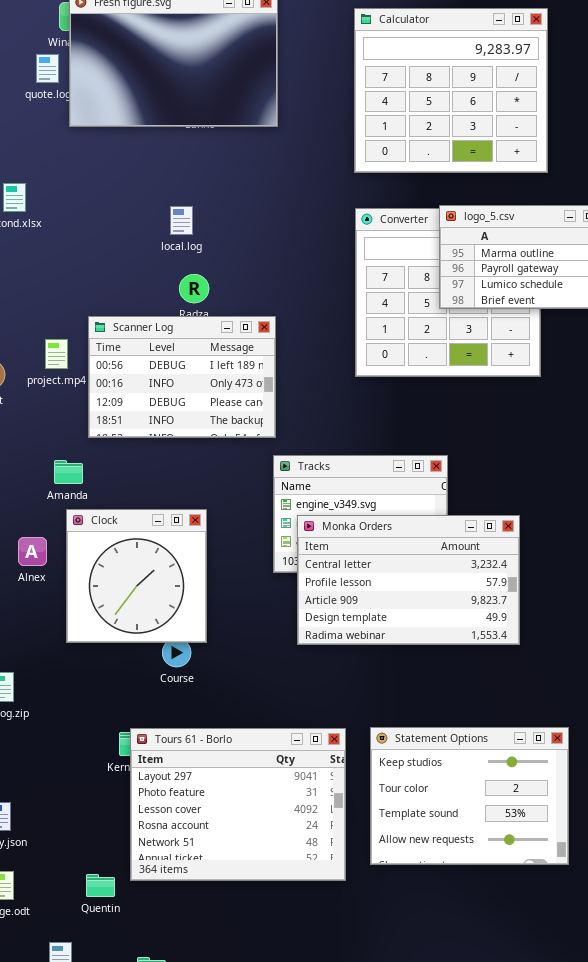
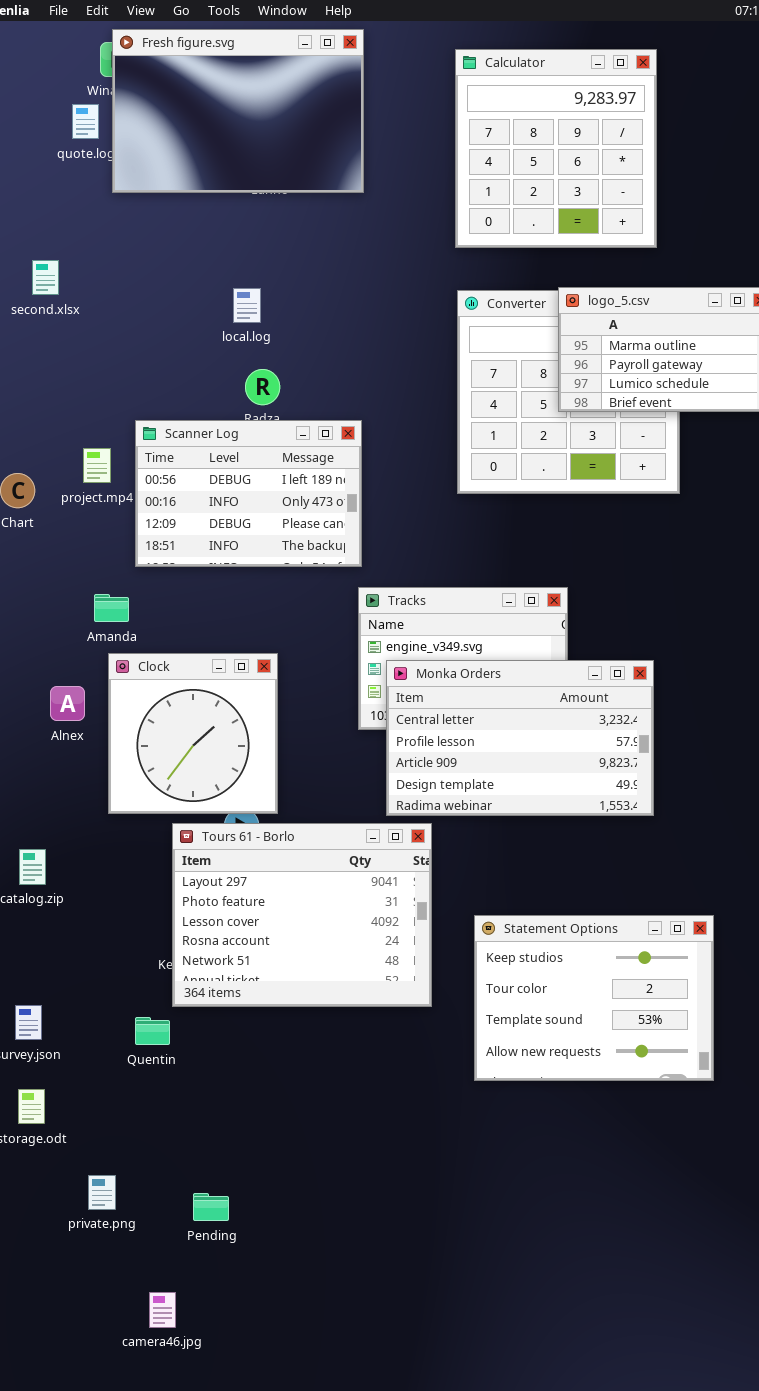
Calculator: [354,8,548,173] -> [455,49,657,248], resized
Tours 61 - Borlo: [130,728,346,881] -> [172,823,432,1007], moved
Quentin: [86,874,115,897] -> [135,1017,170,1045], moved

